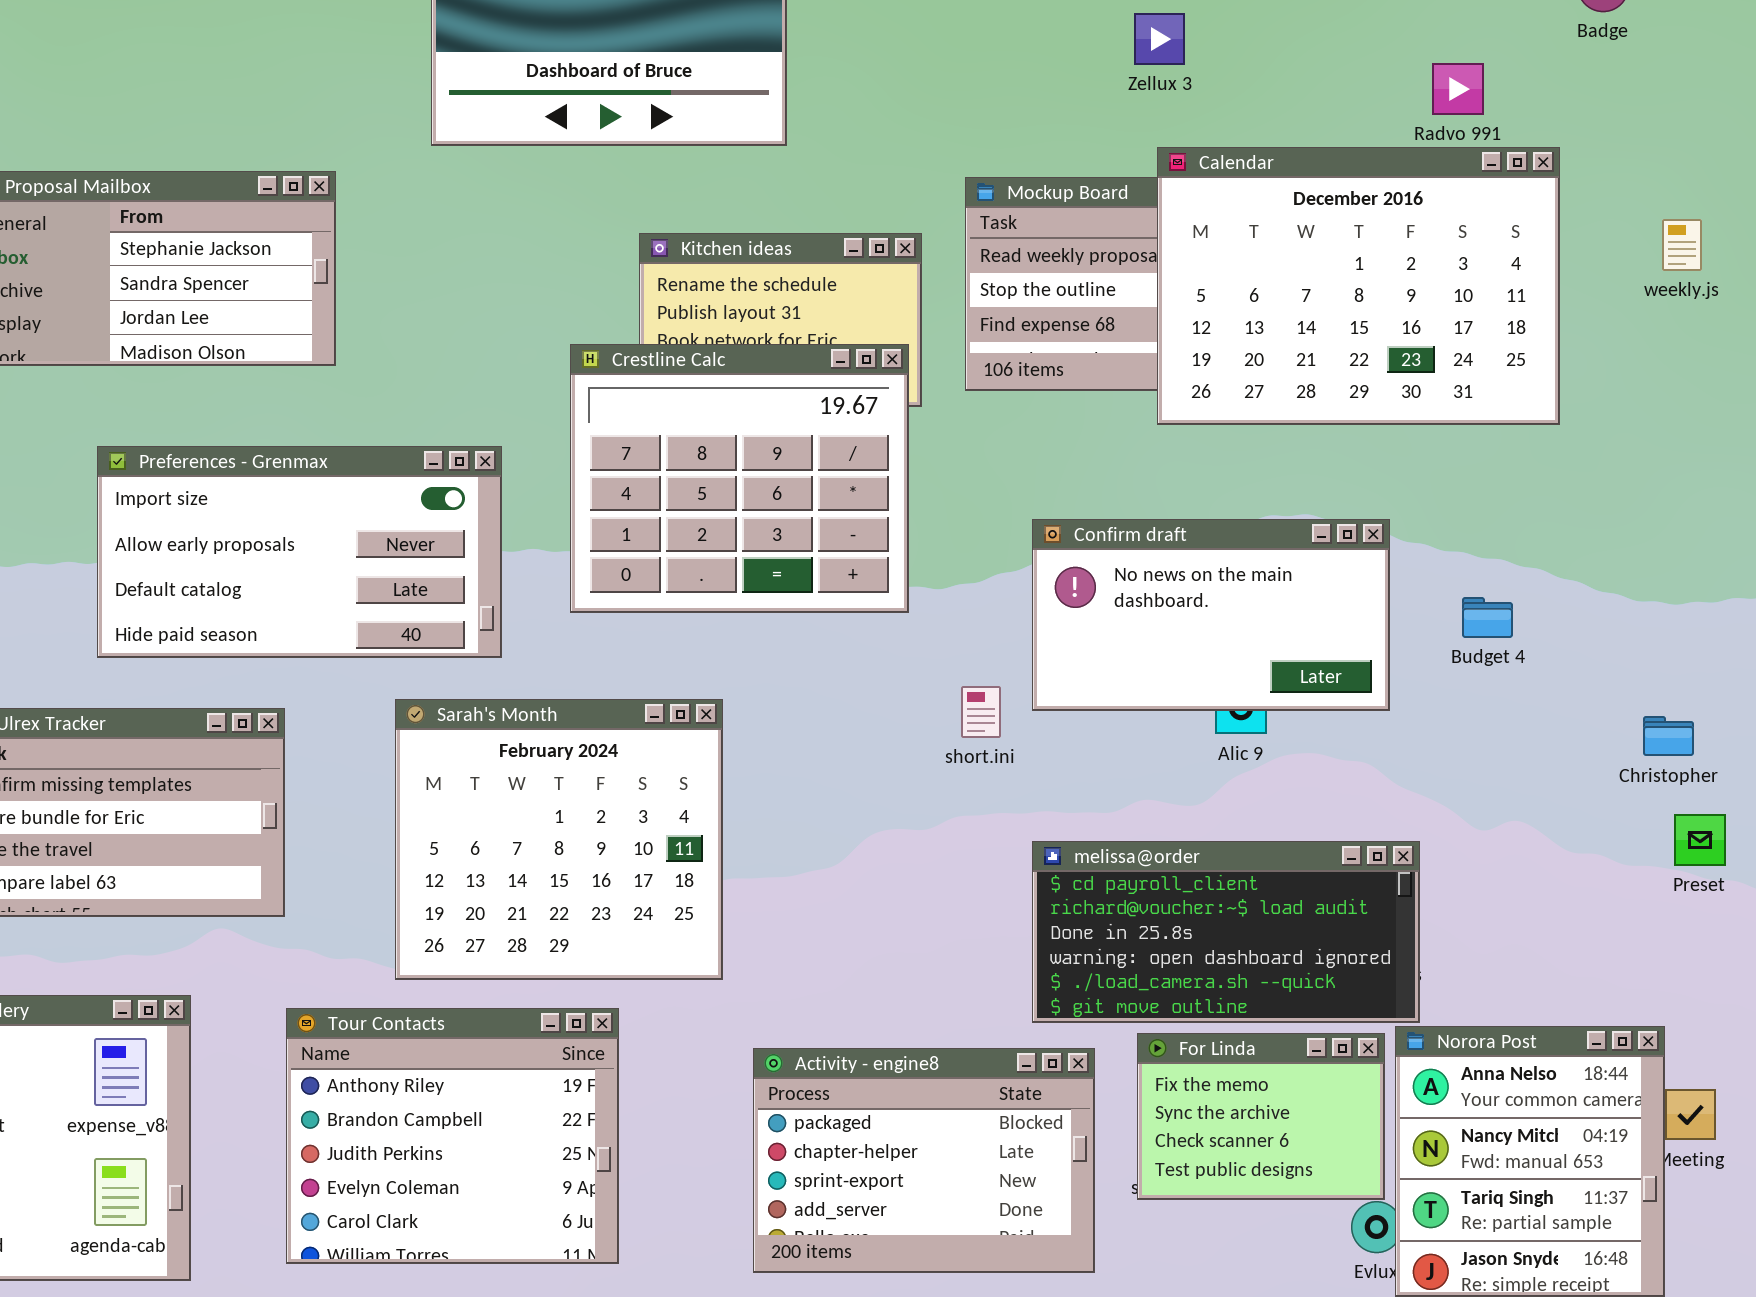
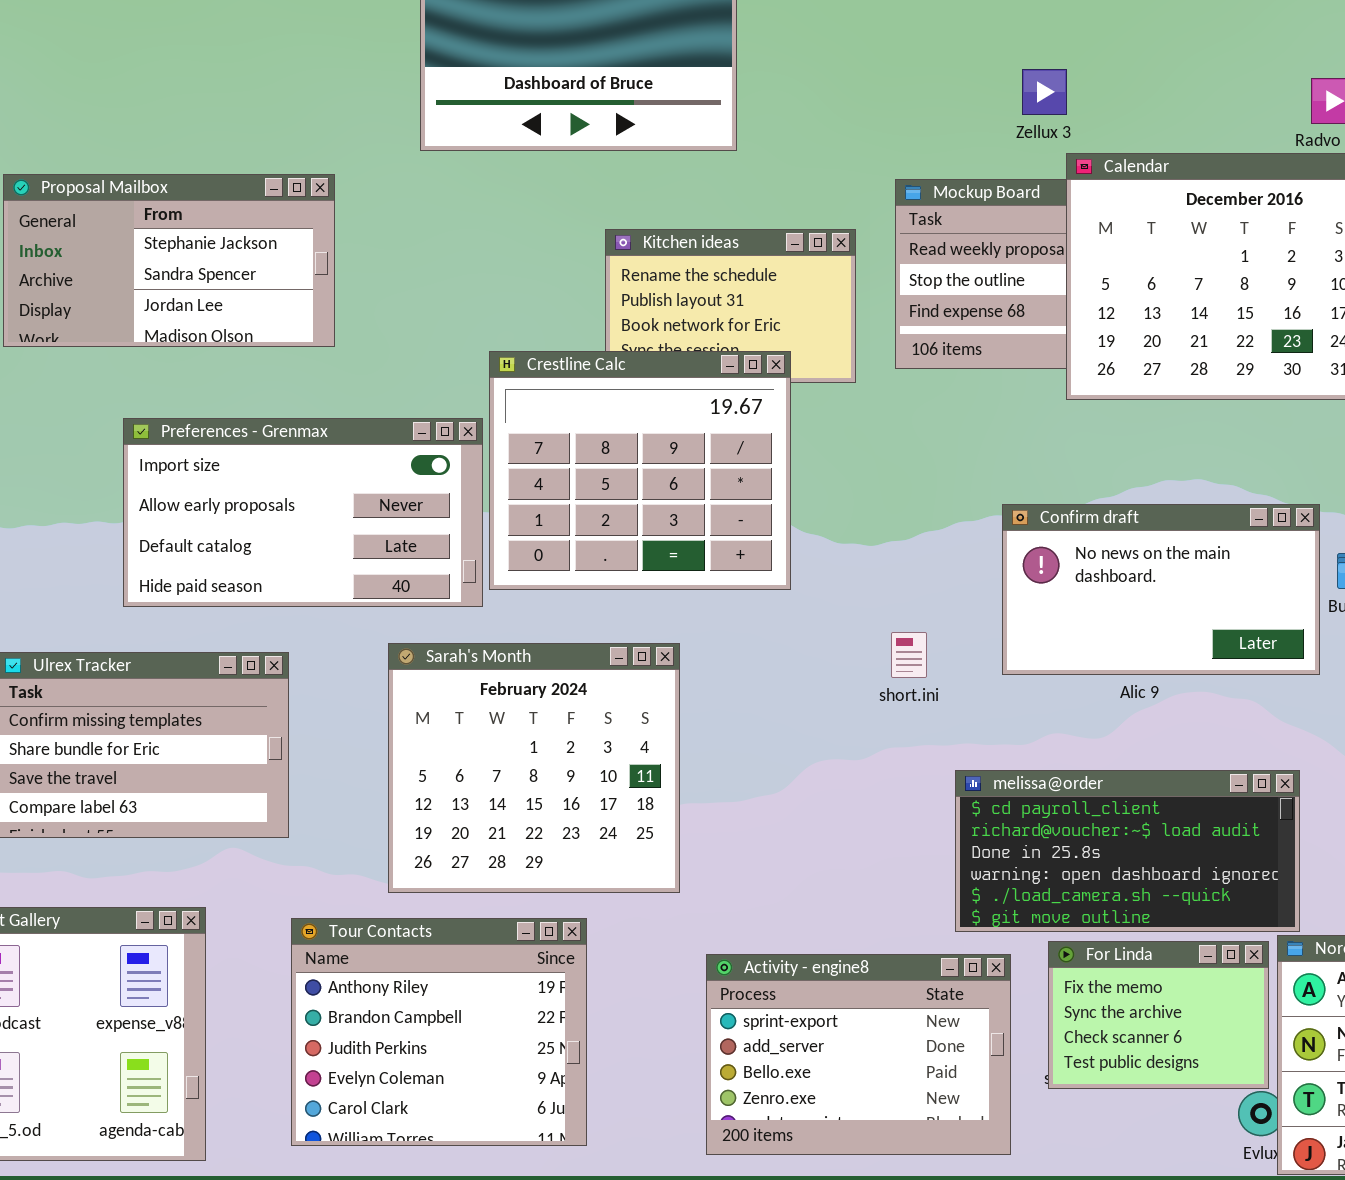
Zellux 3: [1134,13,1185,65] -> [1022,69,1067,115], moved
Crestline Calc: [570,344,909,613] -> [489,351,791,590], moved
Confirm draft: [1032,519,1390,711] -> [1002,504,1320,675], moved
Activity - engine8: [753,1048,1095,1273] -> [706,954,1011,1155], scrolled down 2 rows

